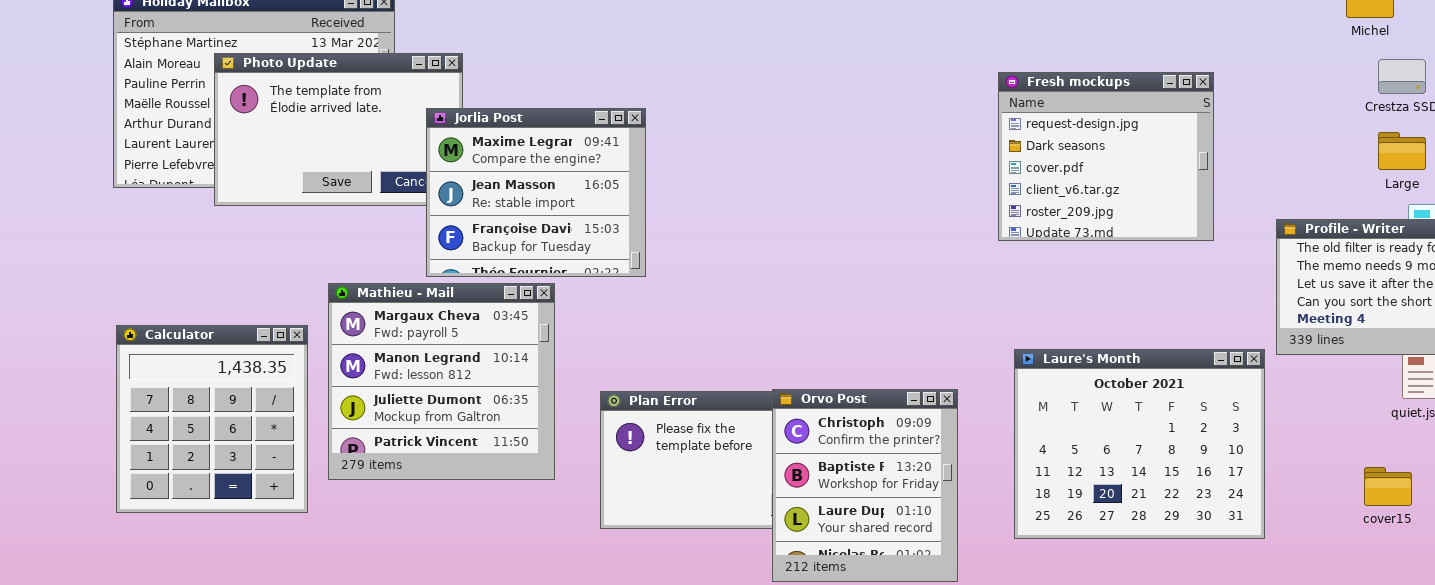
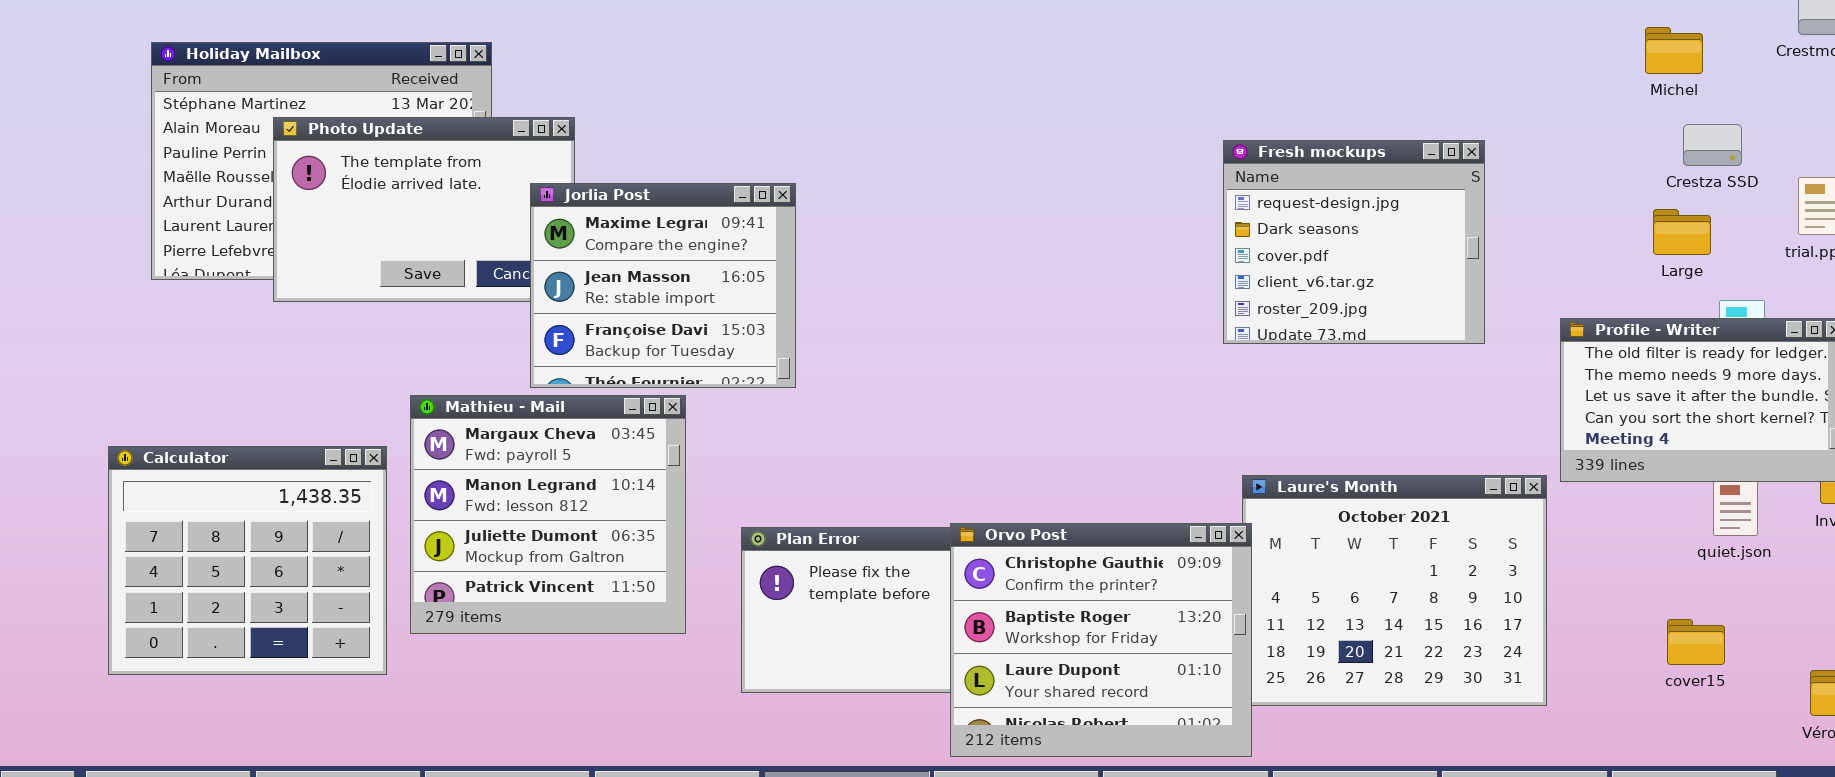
Large: [1378,132,1426,170] -> [1653,209,1711,255], moved
Calculator: [116,325,308,513] -> [108,446,387,675], resized
Orvo Post: [772,389,958,582] -> [950,523,1252,757], resized

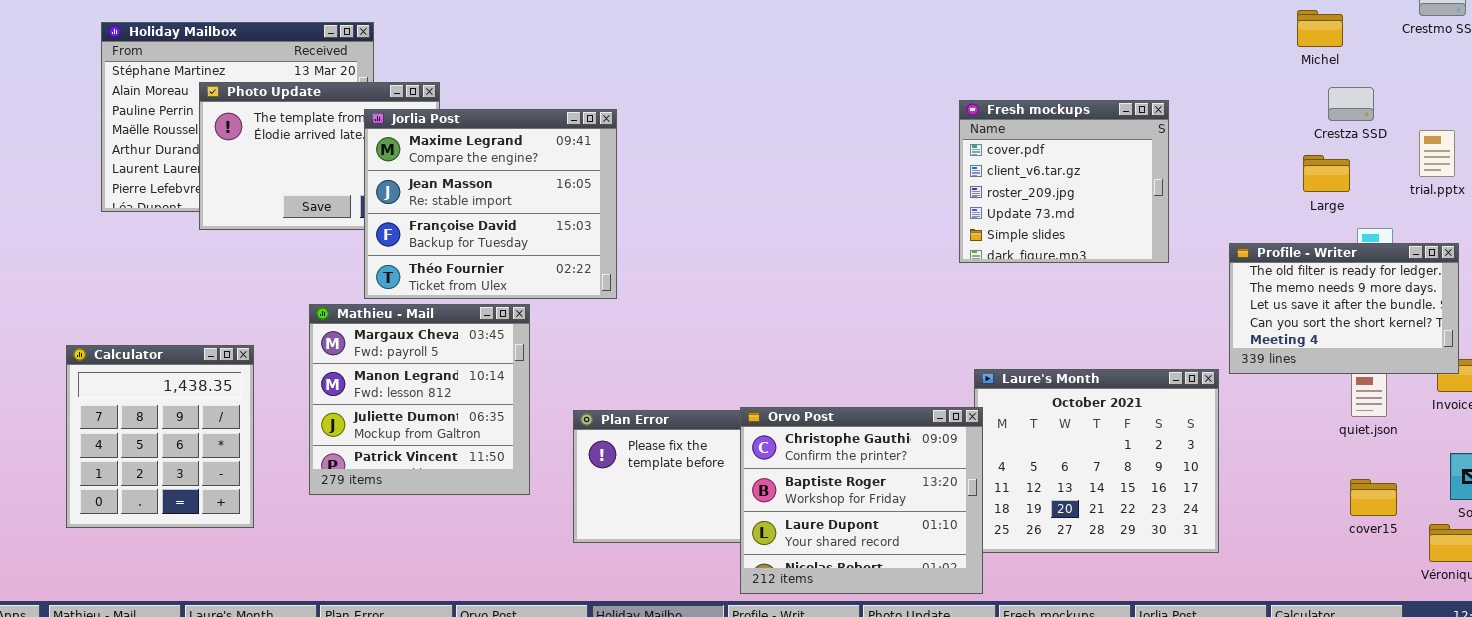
Fresh mockups: [1223,140,1485,344] -> [959,100,1169,263], scrolled down 2 rows
Jorlia Post: [530,183,796,388] -> [364,109,617,299], resized
Calculator: [108,446,387,675] -> [66,345,254,528], resized
cover15: [1667,619,1725,665] -> [1350,479,1397,516], moved

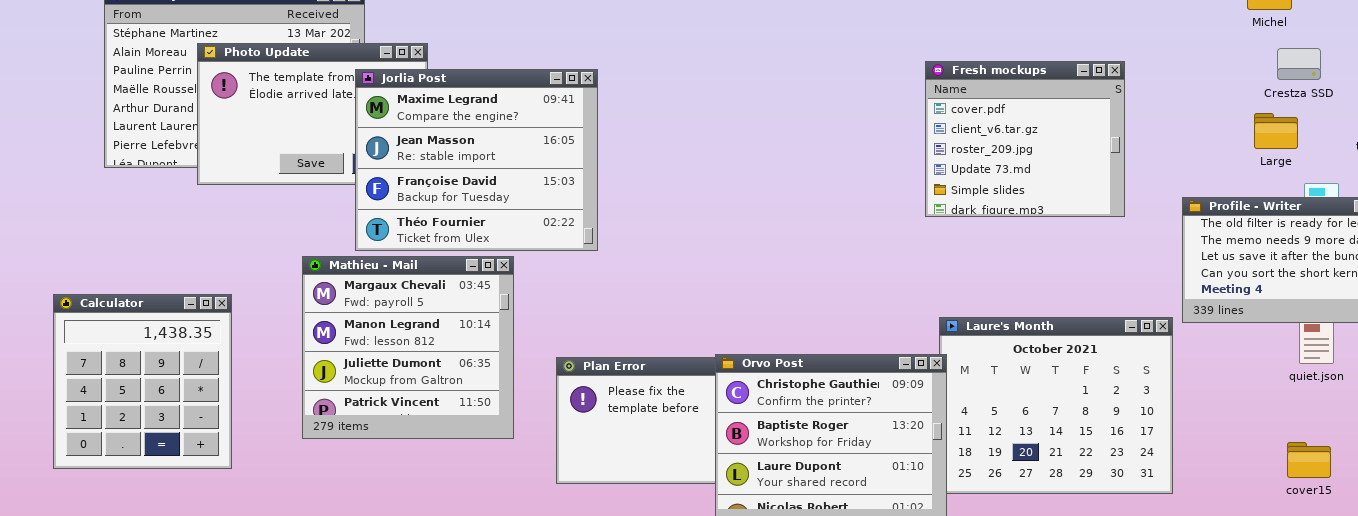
Calculator: [66,345,254,528] -> [53,294,232,469], moved
cover15: [1350,479,1397,516] -> [1287,442,1331,478], moved

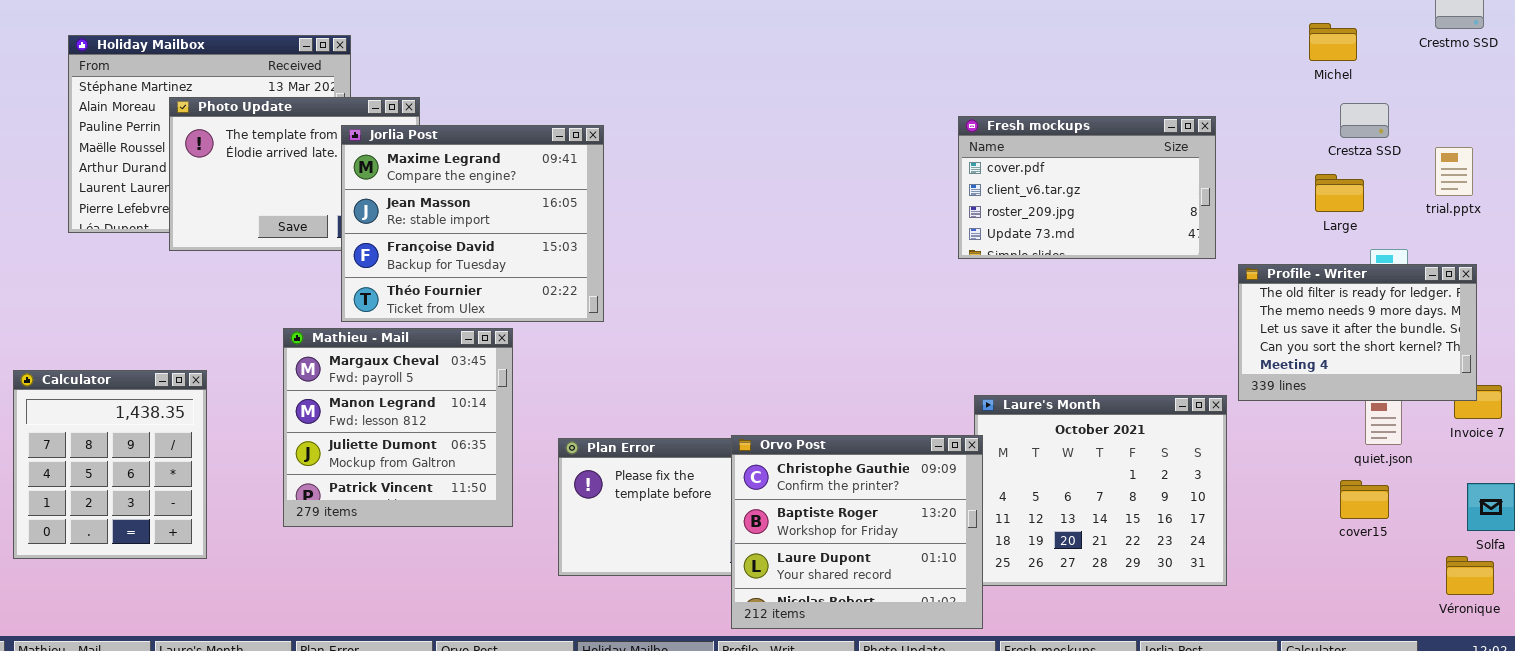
Fresh mockups: [925,61,1125,217] -> [958,116,1216,259], resized
cover15: [1287,442,1331,478] -> [1340,480,1389,519], moved

